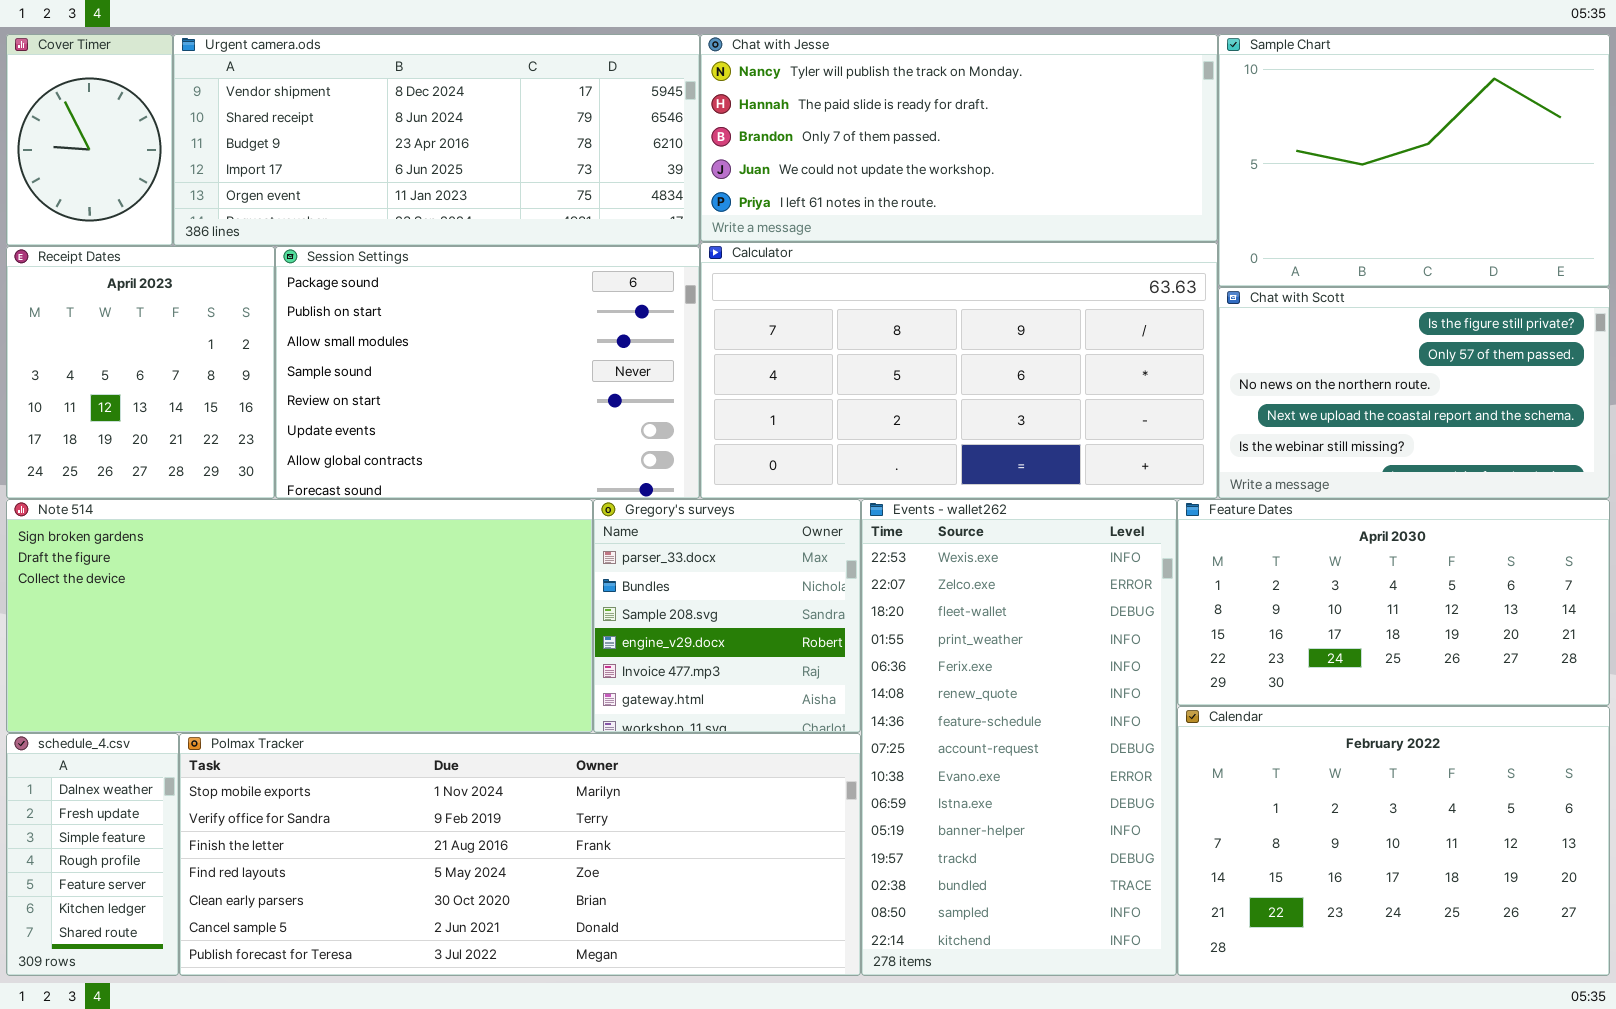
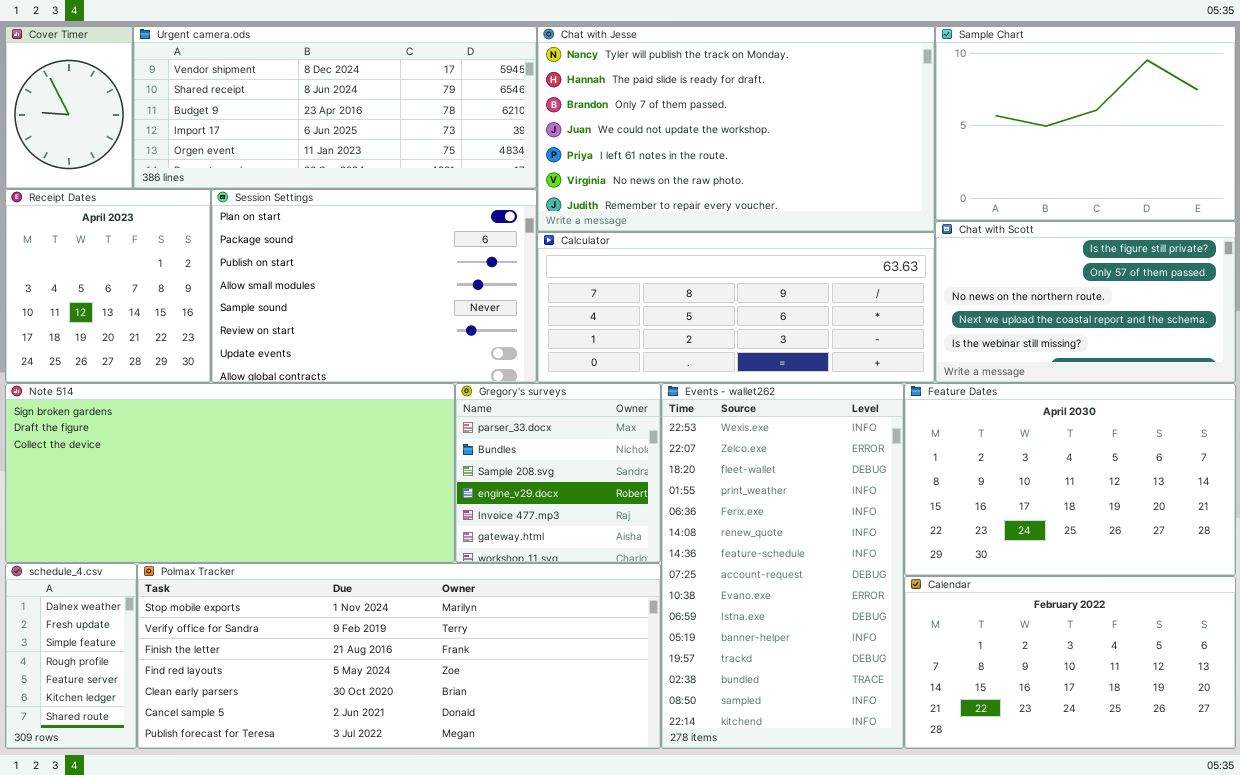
Chat with Jesse: [700,34,1218,242] -> [537,26,935,232], resized
Calculator: [700,242,1218,499] -> [537,232,935,383], resized
Session Settings: [275,246,700,499] -> [211,189,537,383], scrolled up 1 row
Feature Dates: [1177,499,1610,706] -> [904,383,1236,576], resized
Calendar: [1177,706,1610,976] -> [904,576,1236,749], resized

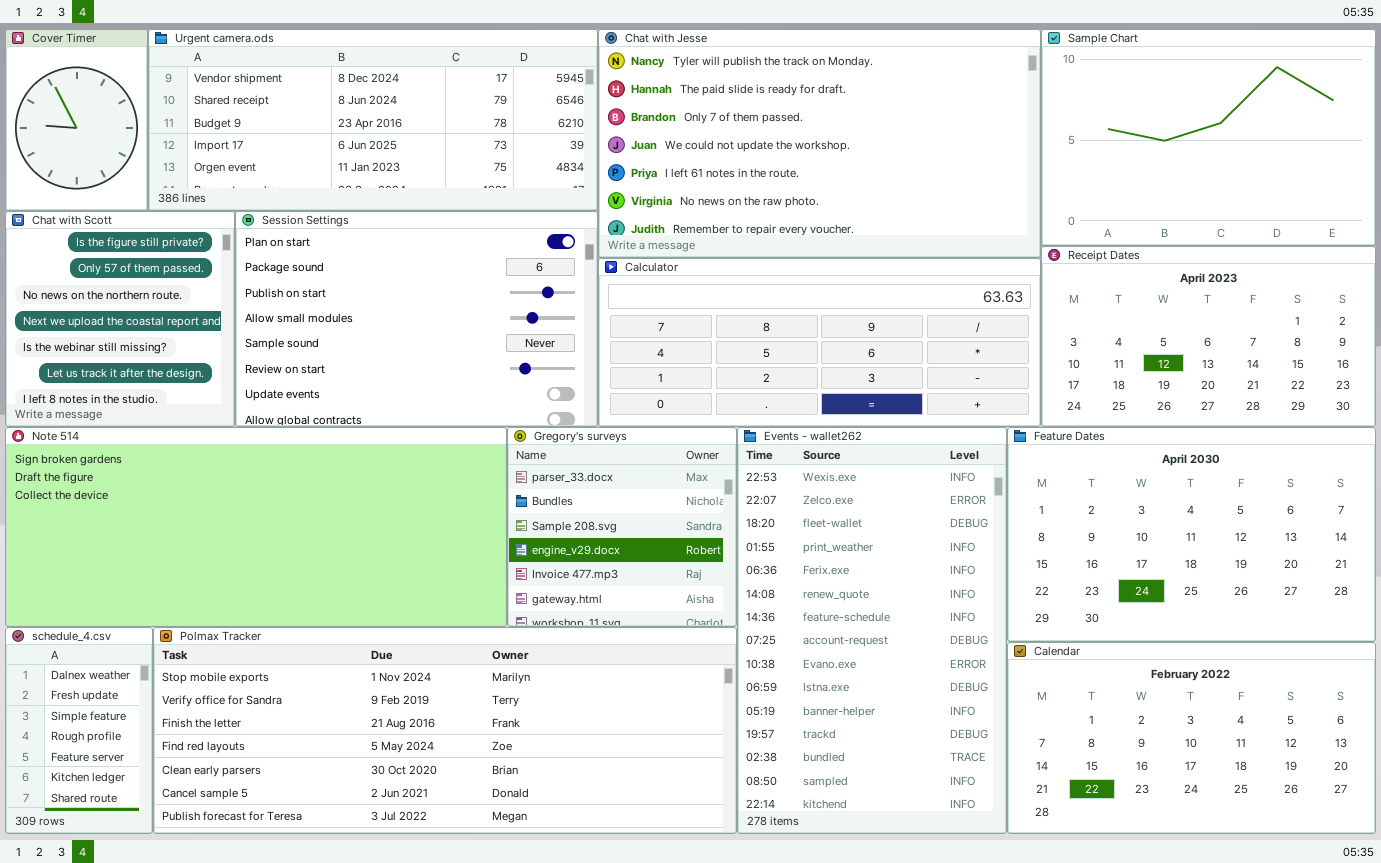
Receipt Dates: [5,189,211,383] -> [1041,246,1376,427], moved, resized
Chat with Scott: [935,221,1236,383] -> [5,211,235,427], moved, resized

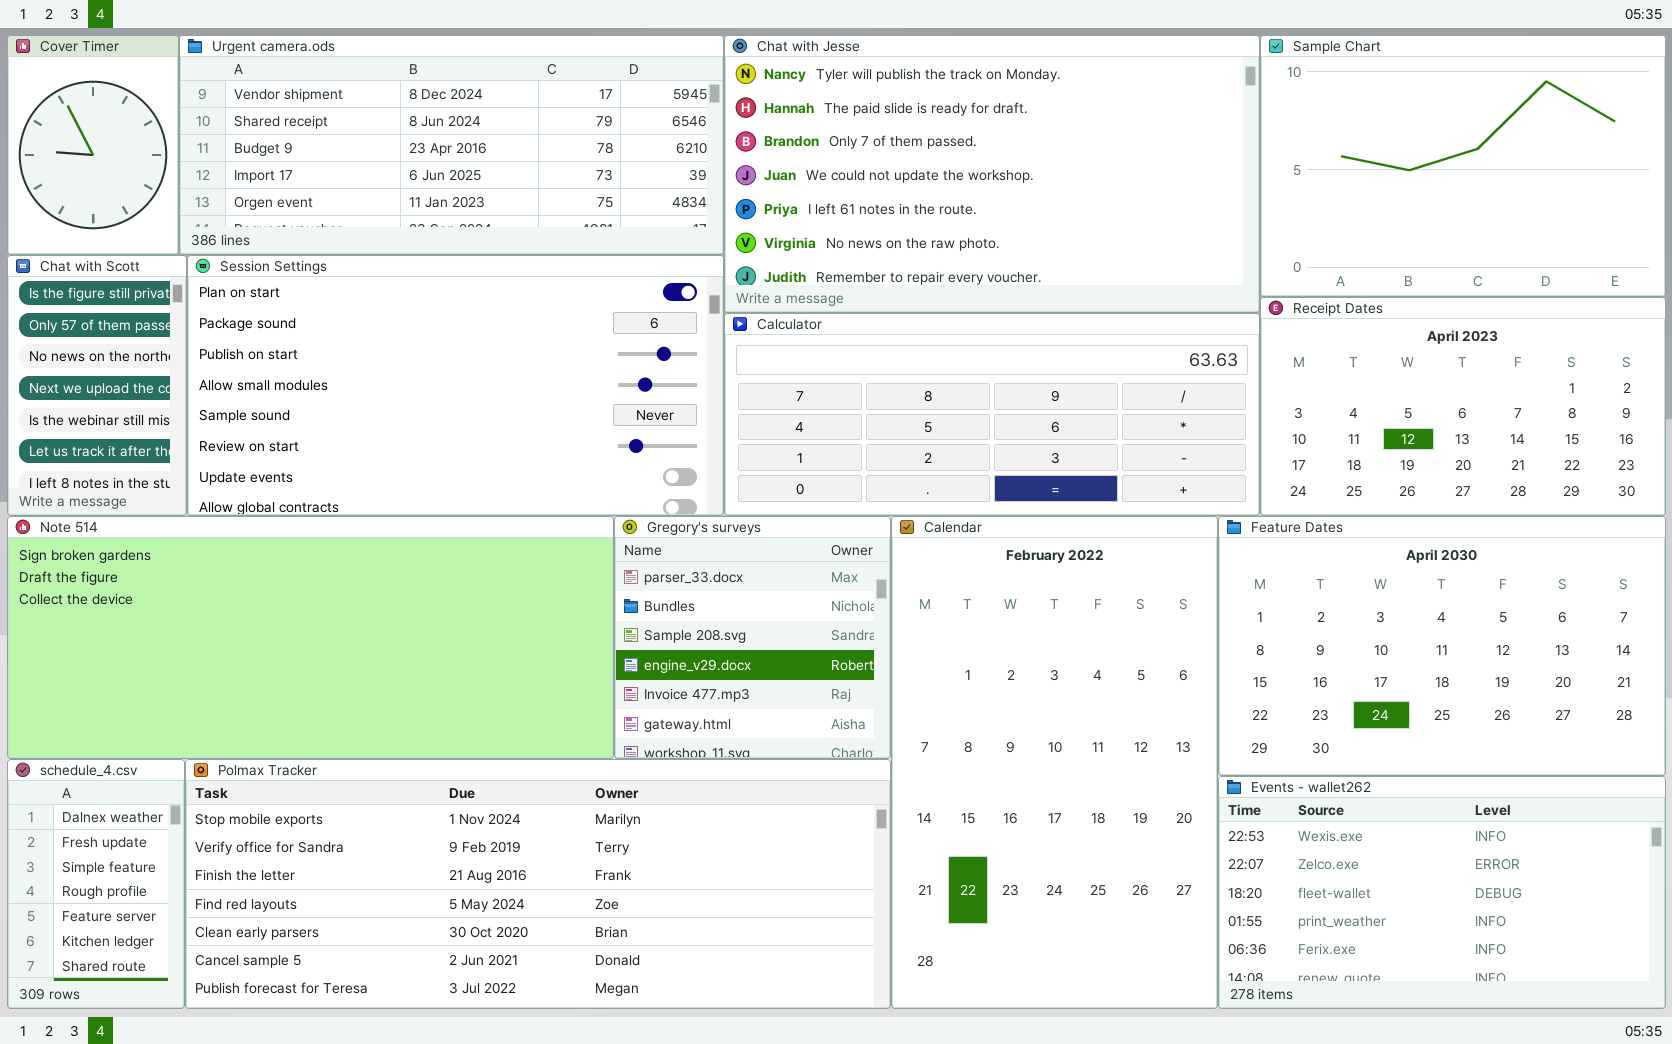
Chat with Scott: [5,211,235,427] -> [7,255,187,516], resized
Session Settings: [235,211,598,427] -> [187,255,724,516], resized
Events - wallet262: [737,427,1007,834] -> [1218,776,1666,1009], moved, resized
Calendar: [1007,642,1376,834] -> [891,516,1218,1009], moved, resized

